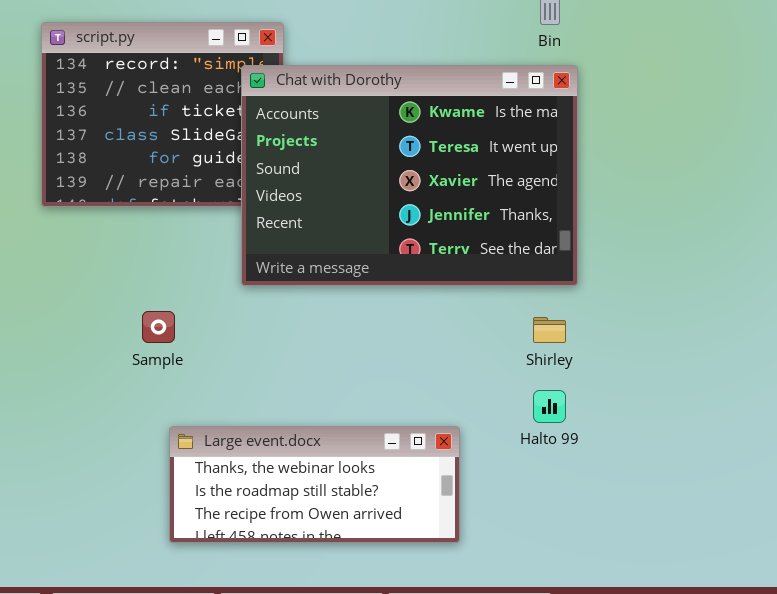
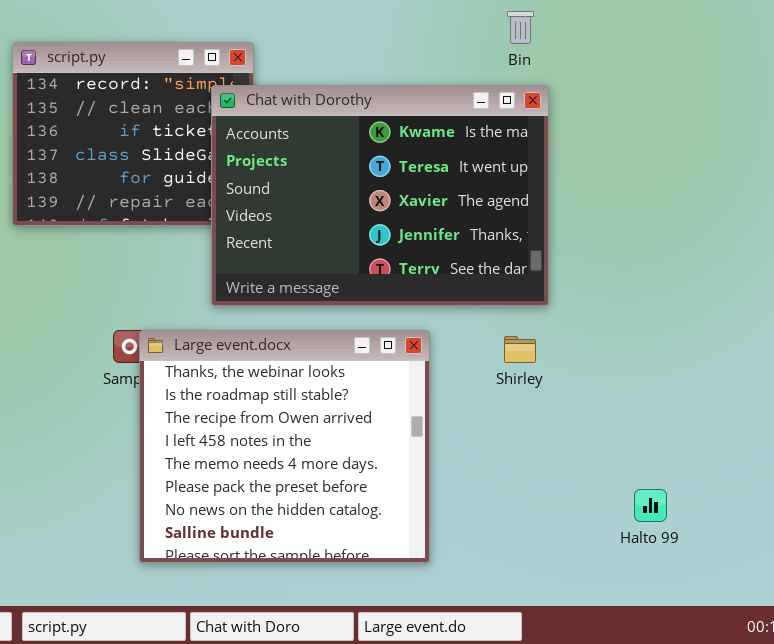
Halto 99: [533,390,566,423] -> [634,489,667,522], moved
Large event.docx: [169,426,460,543] -> [139,330,430,563], resized

